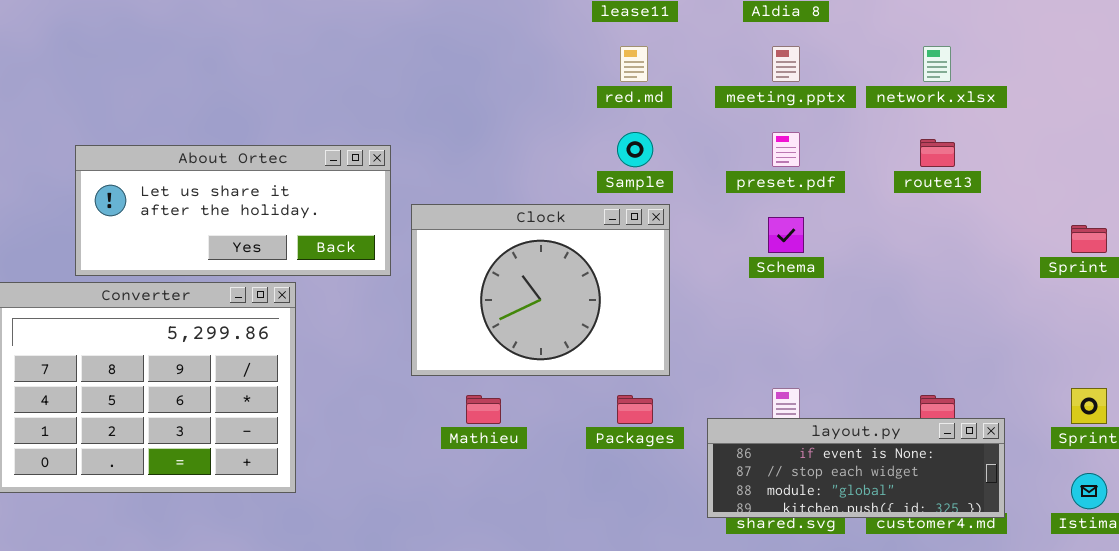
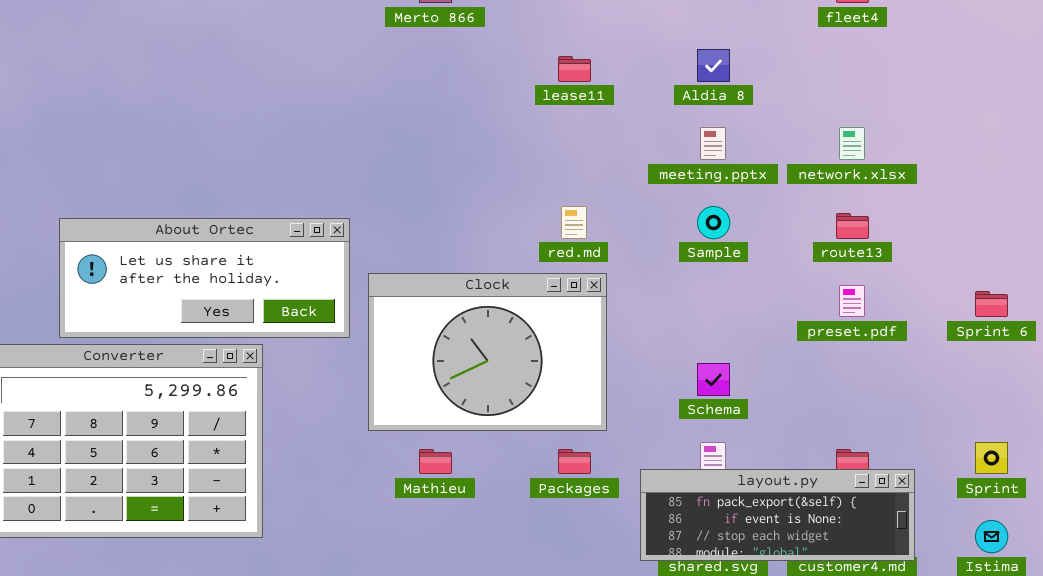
red.md: [620,46,648,82] -> [561,206,587,239], moved
Sample: [617,132,653,167] -> [697,206,730,239], moved
preset.pdf: [772,132,800,167] -> [839,285,865,317], moved
Schema: [768,217,804,253] -> [697,363,730,396], moved
layout.py: [707,418,1005,518] -> [640,469,915,561], scrolled up 1 row

